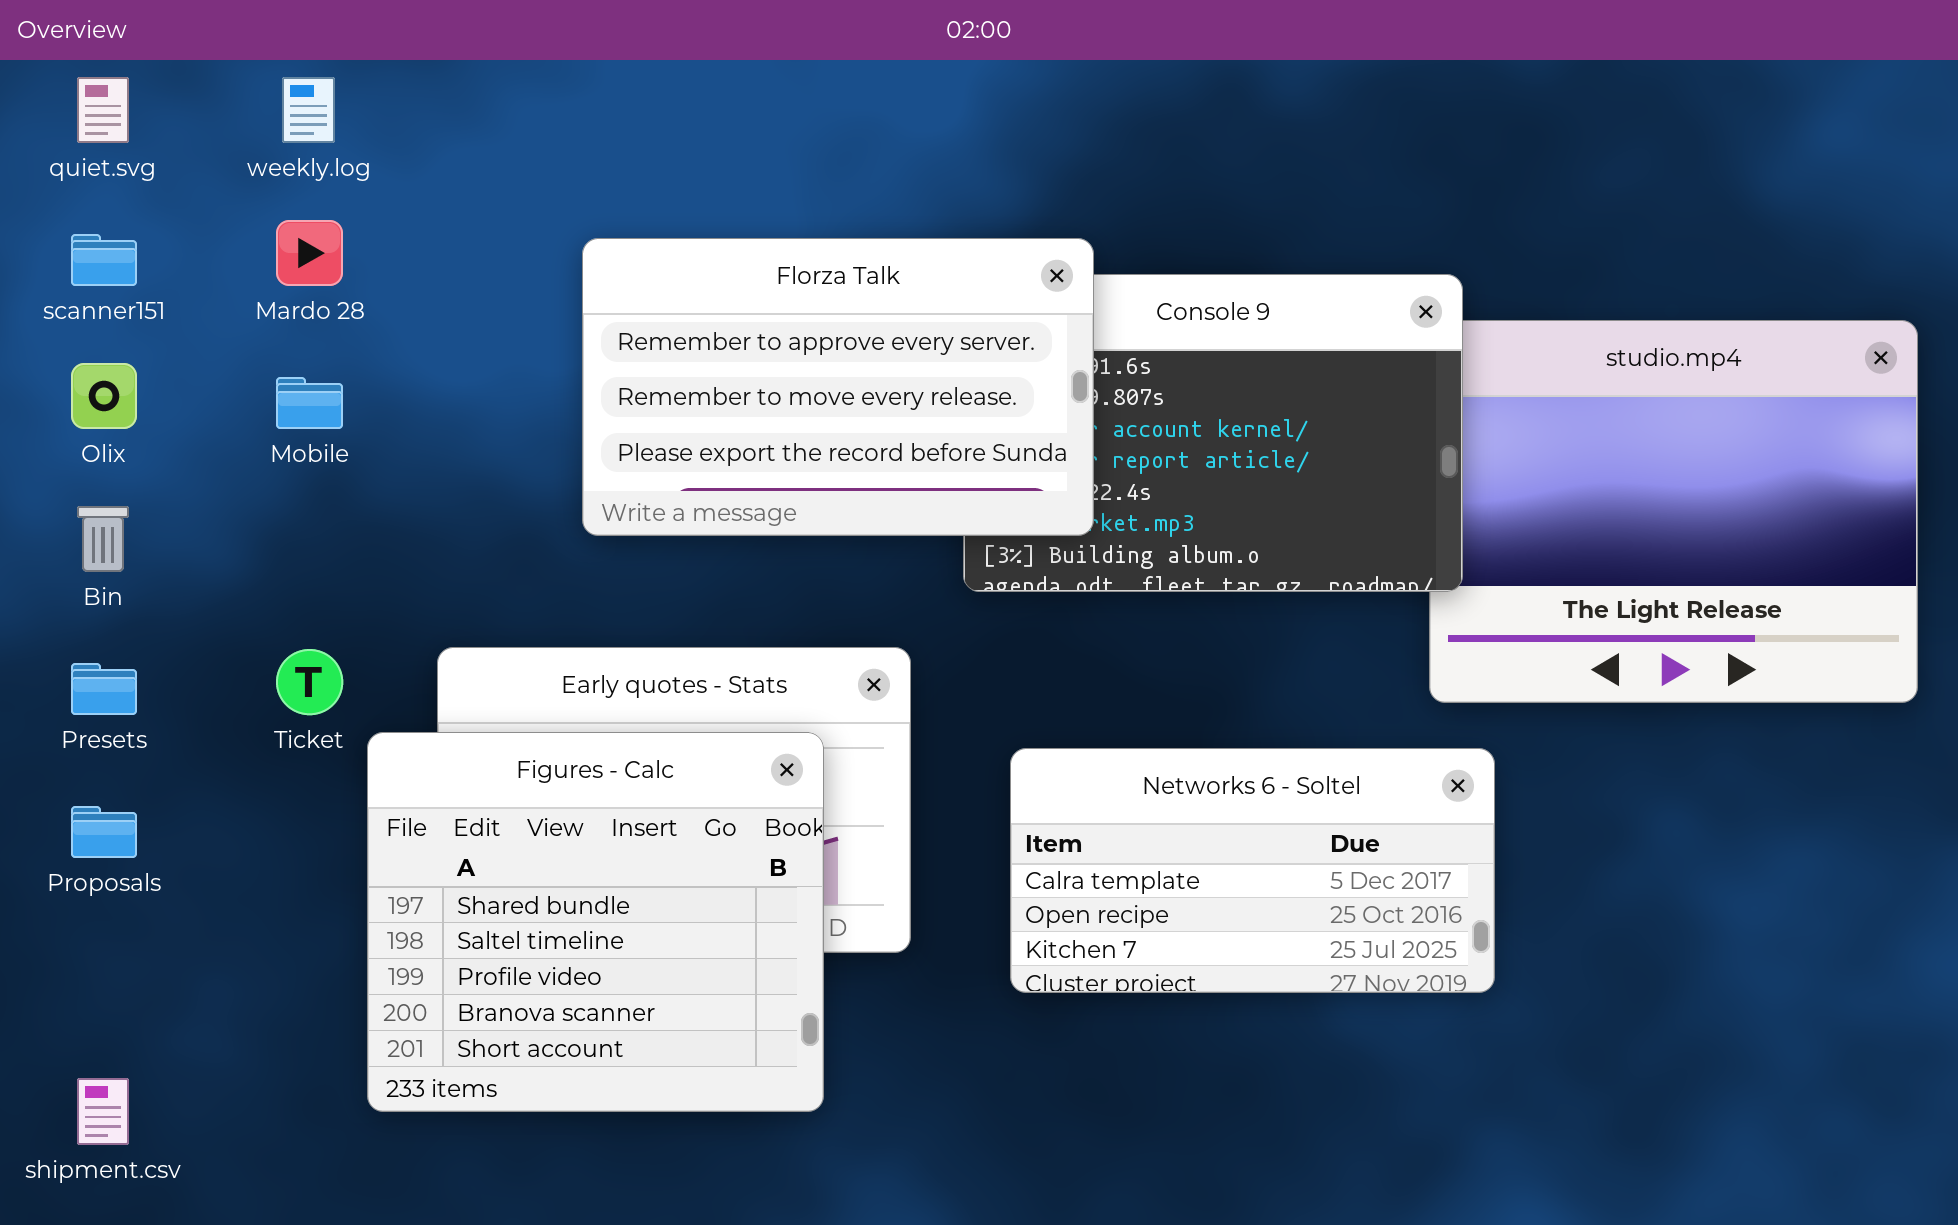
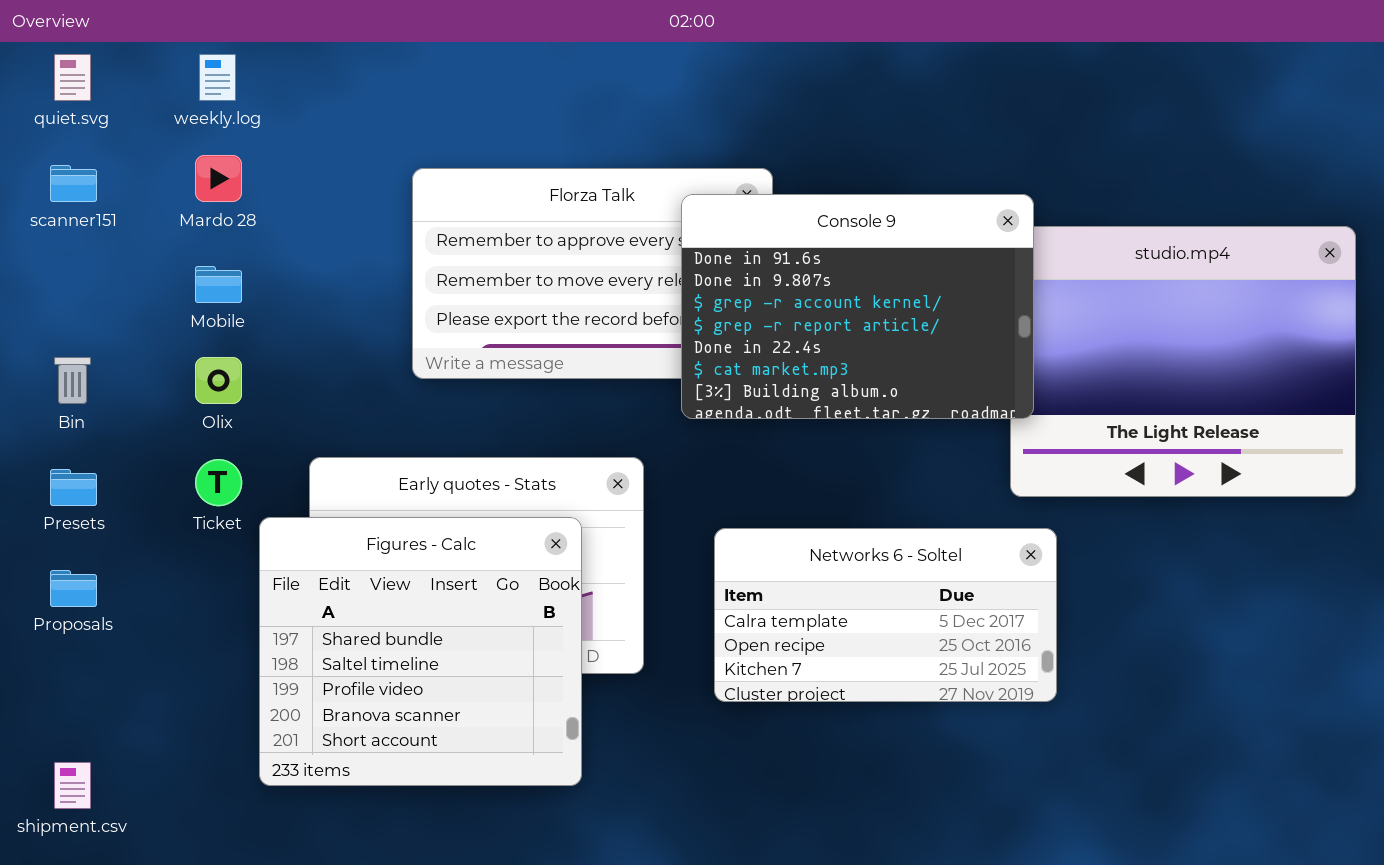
Console 9: [963,274,1463,592] -> [681,194,1034,419], raised
Olix: [71,363,137,429] -> [195,357,242,404], moved

